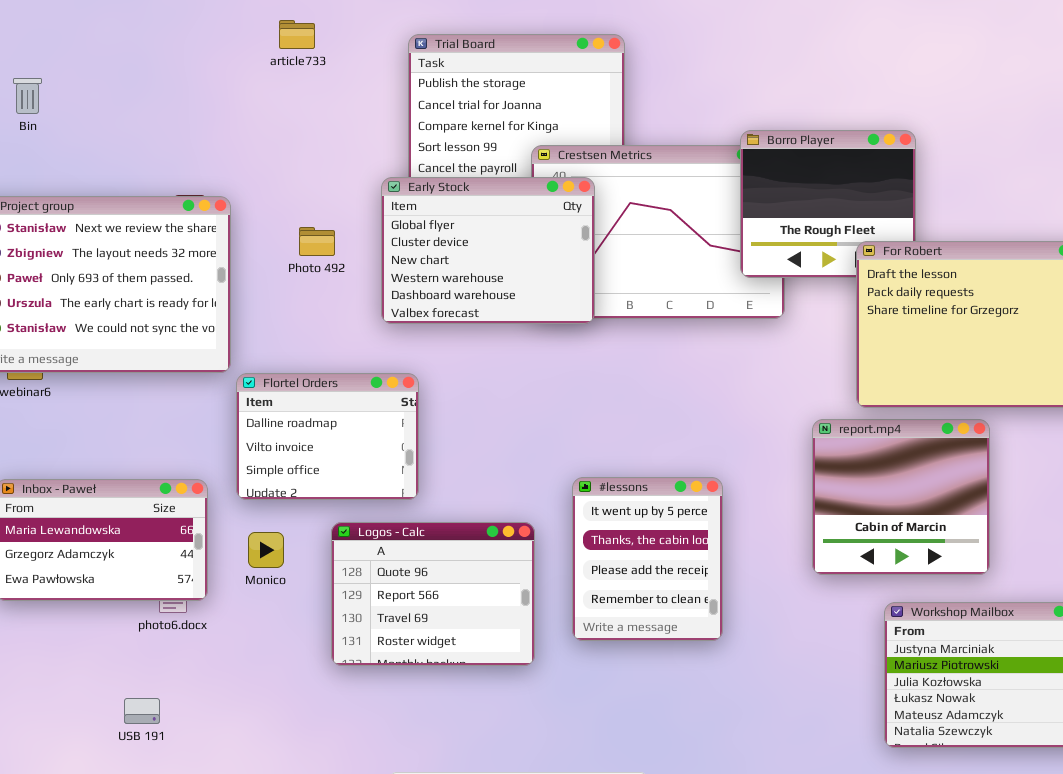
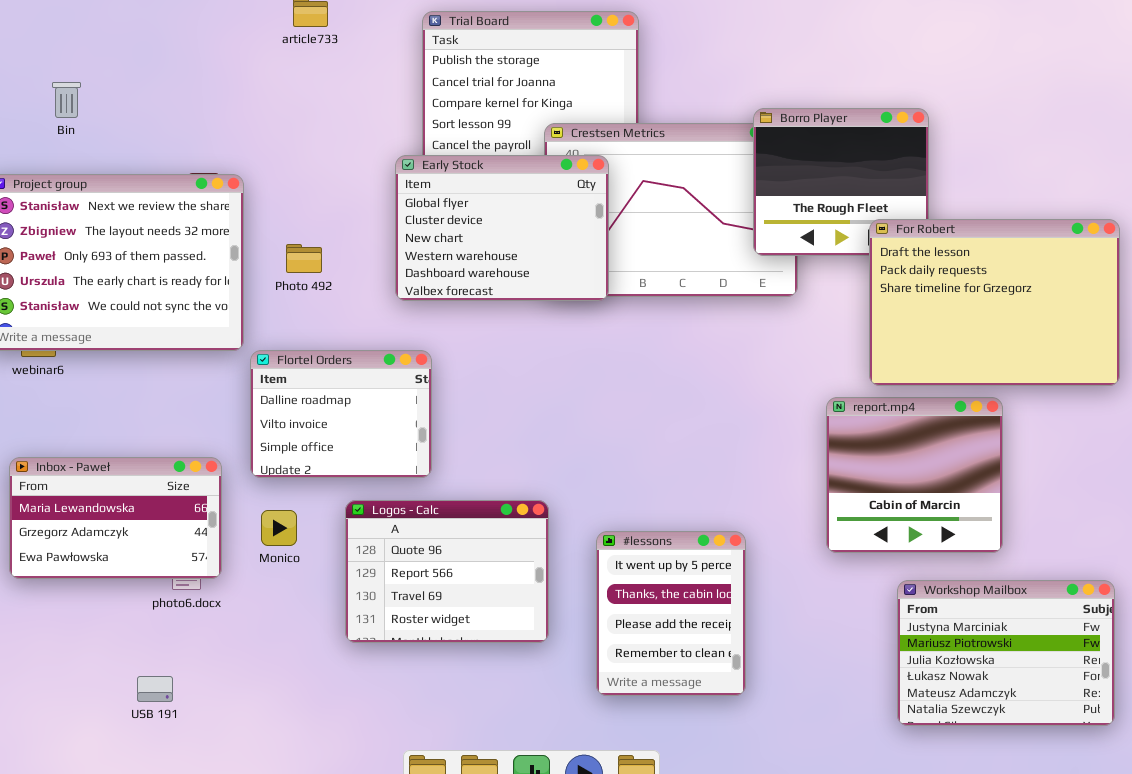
Bin: [13,78,42,114] -> [52,82,81,118], moved
Photo 492: [299,227,335,256] -> [286,244,322,273], moved
#lessons: [572,477,723,641] -> [596,531,746,696], moved

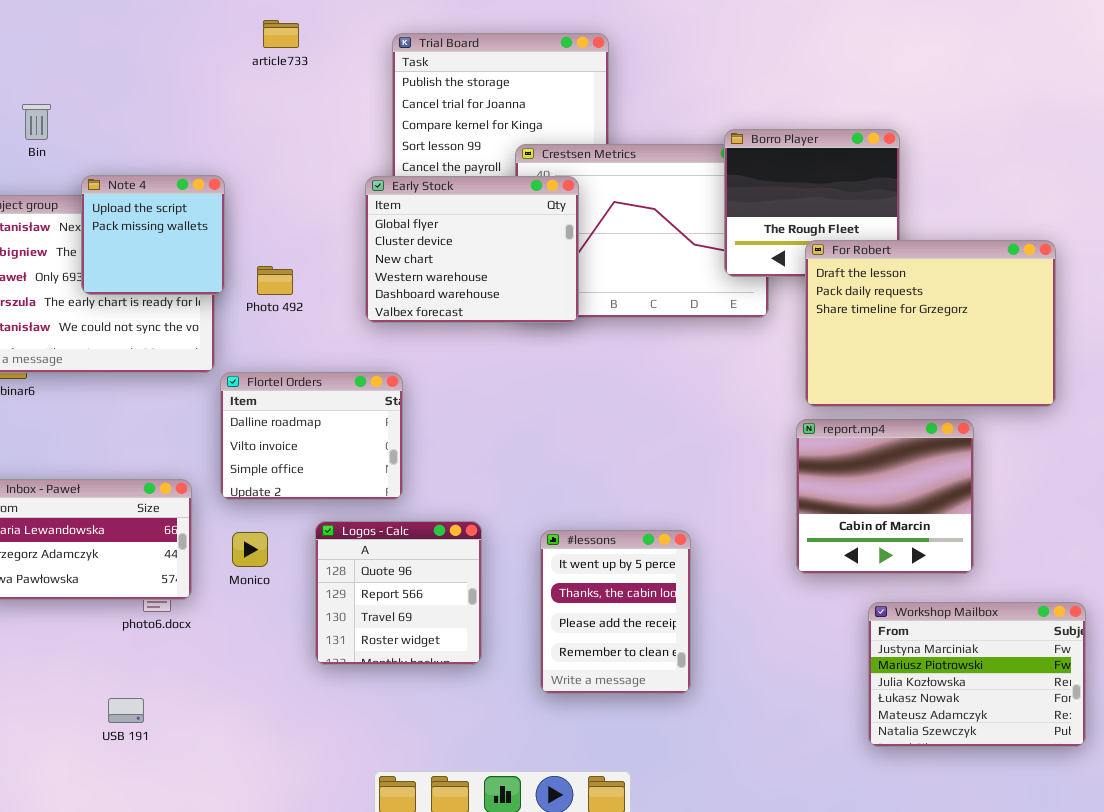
Note 4: none -> [81,175,225,295], opened
For Robert: [869,219,1120,386] -> [805,240,1056,407], moved
Logos - Calc: [345,500,549,643] -> [315,521,482,665], resized
#lessons: [596,531,746,696] -> [540,530,691,694], moved

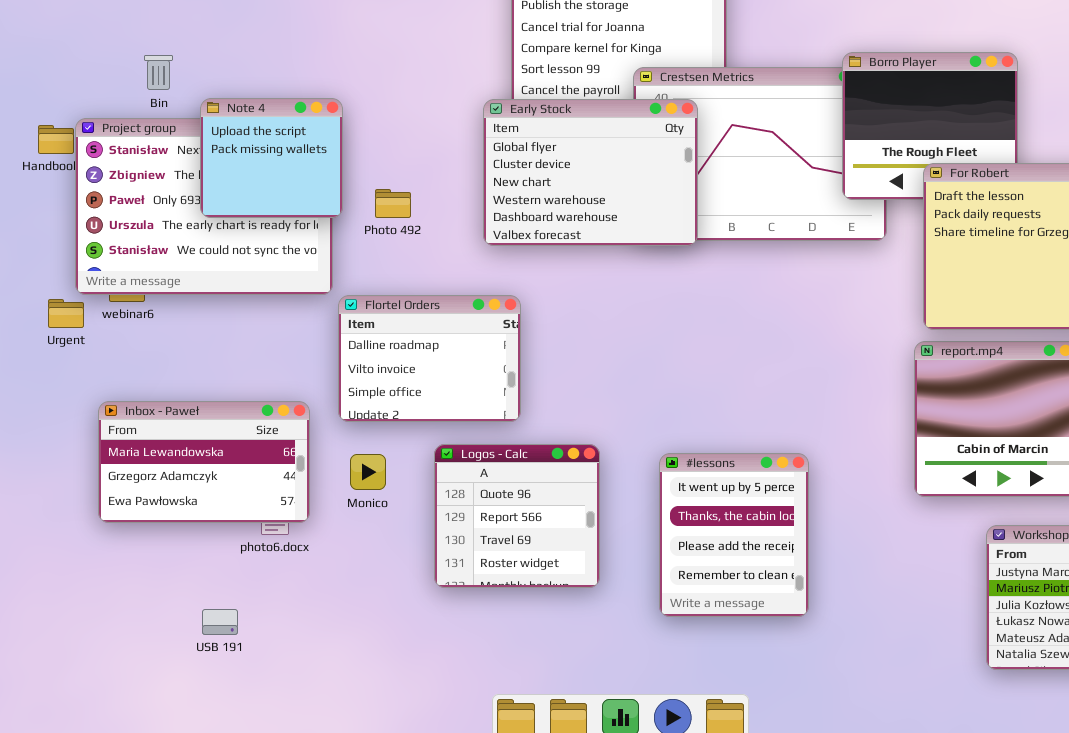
Bin: [22,104,51,140] -> [144,55,173,90], moved
USB 191: [108,698,144,723] -> [202,609,238,635], moved

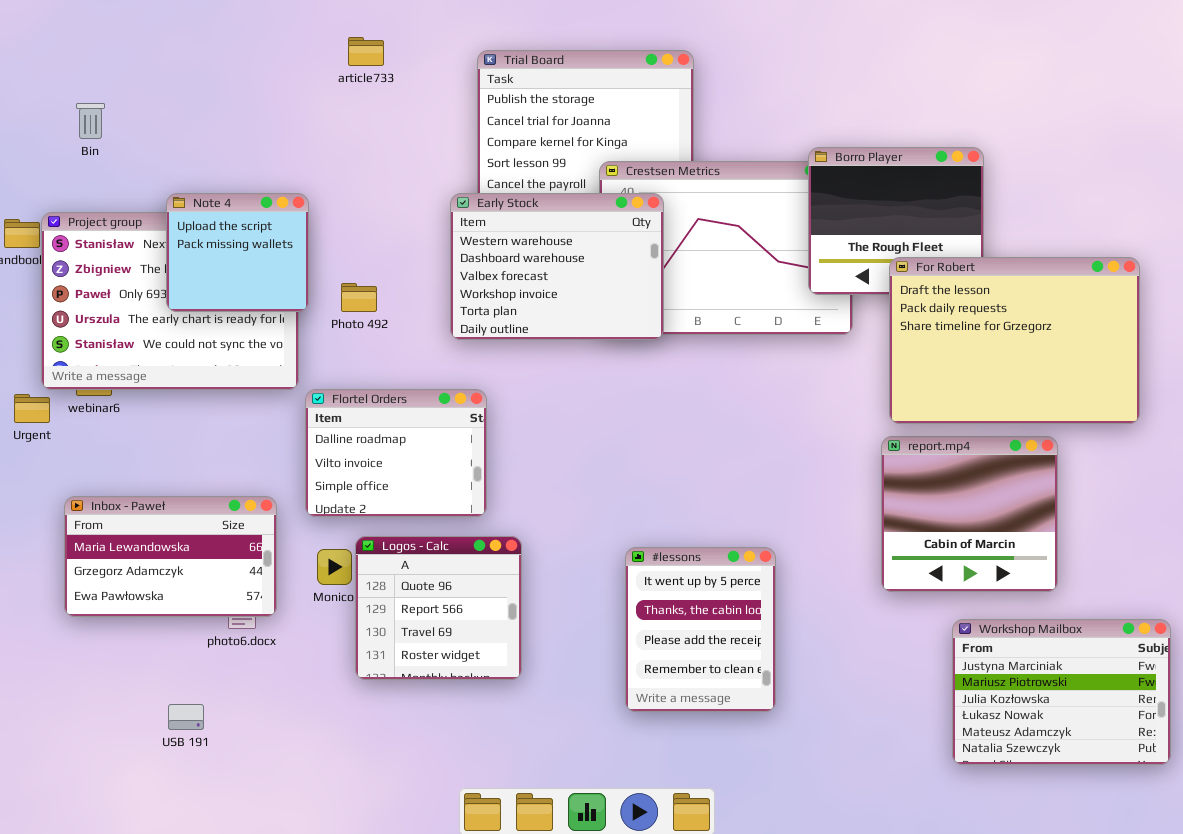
Bin: [144,55,173,90] -> [76,103,105,139], moved
Early Stock: [483,99,698,246] -> [450,193,664,340], scrolled down 3 rows
Logos - Calc: [434,444,600,588] -> [355,536,522,680], moved

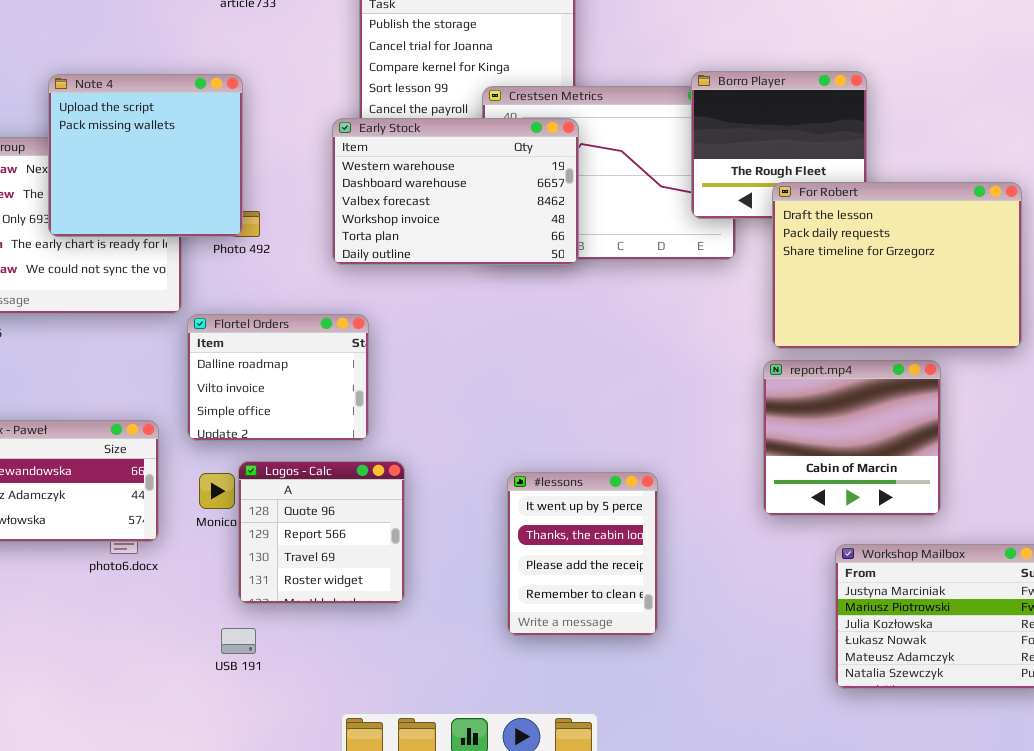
Note 4: [166,193,309,312] -> [48,74,243,237], resized
Early Stock: [450,193,664,340] -> [332,118,579,265], resized
USB 191: [168,704,204,730] -> [221,628,256,654], moved

